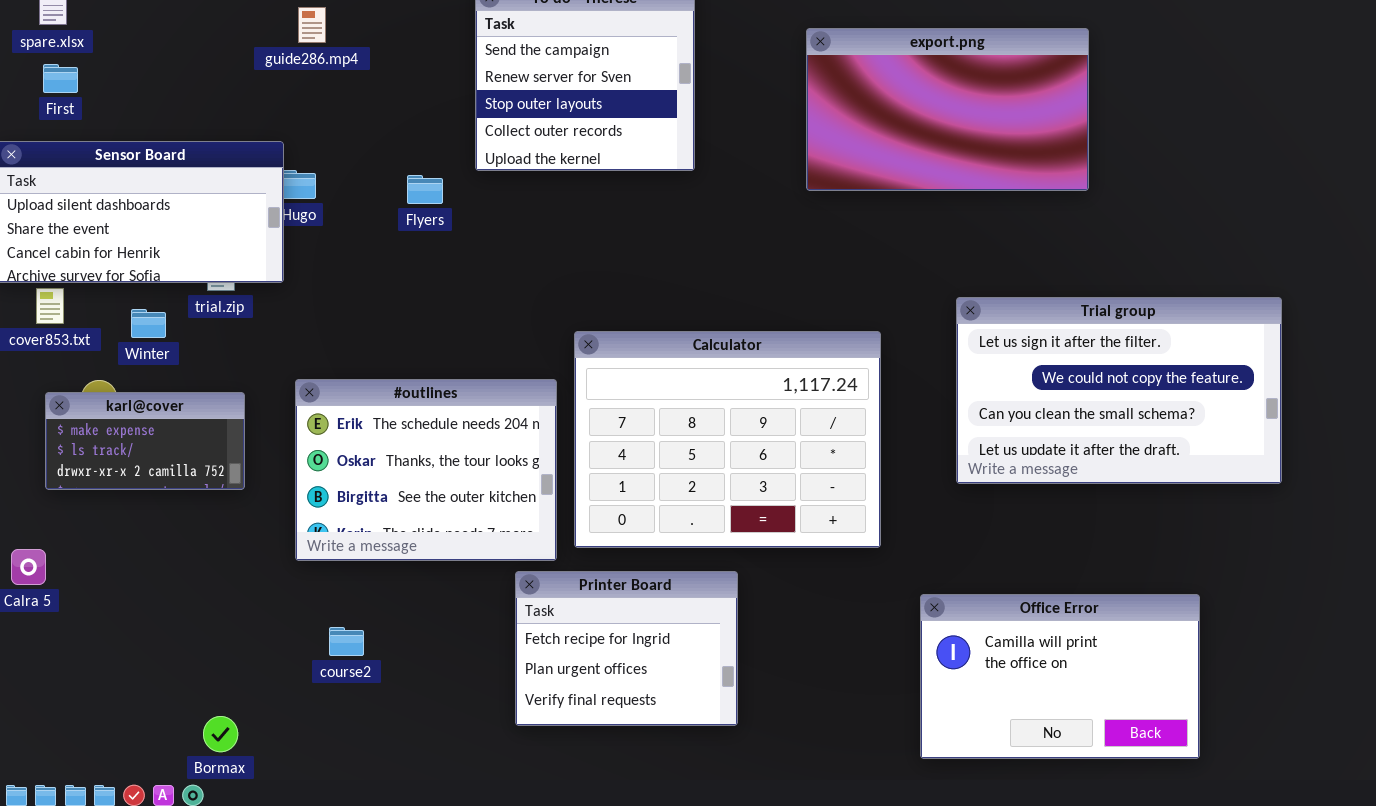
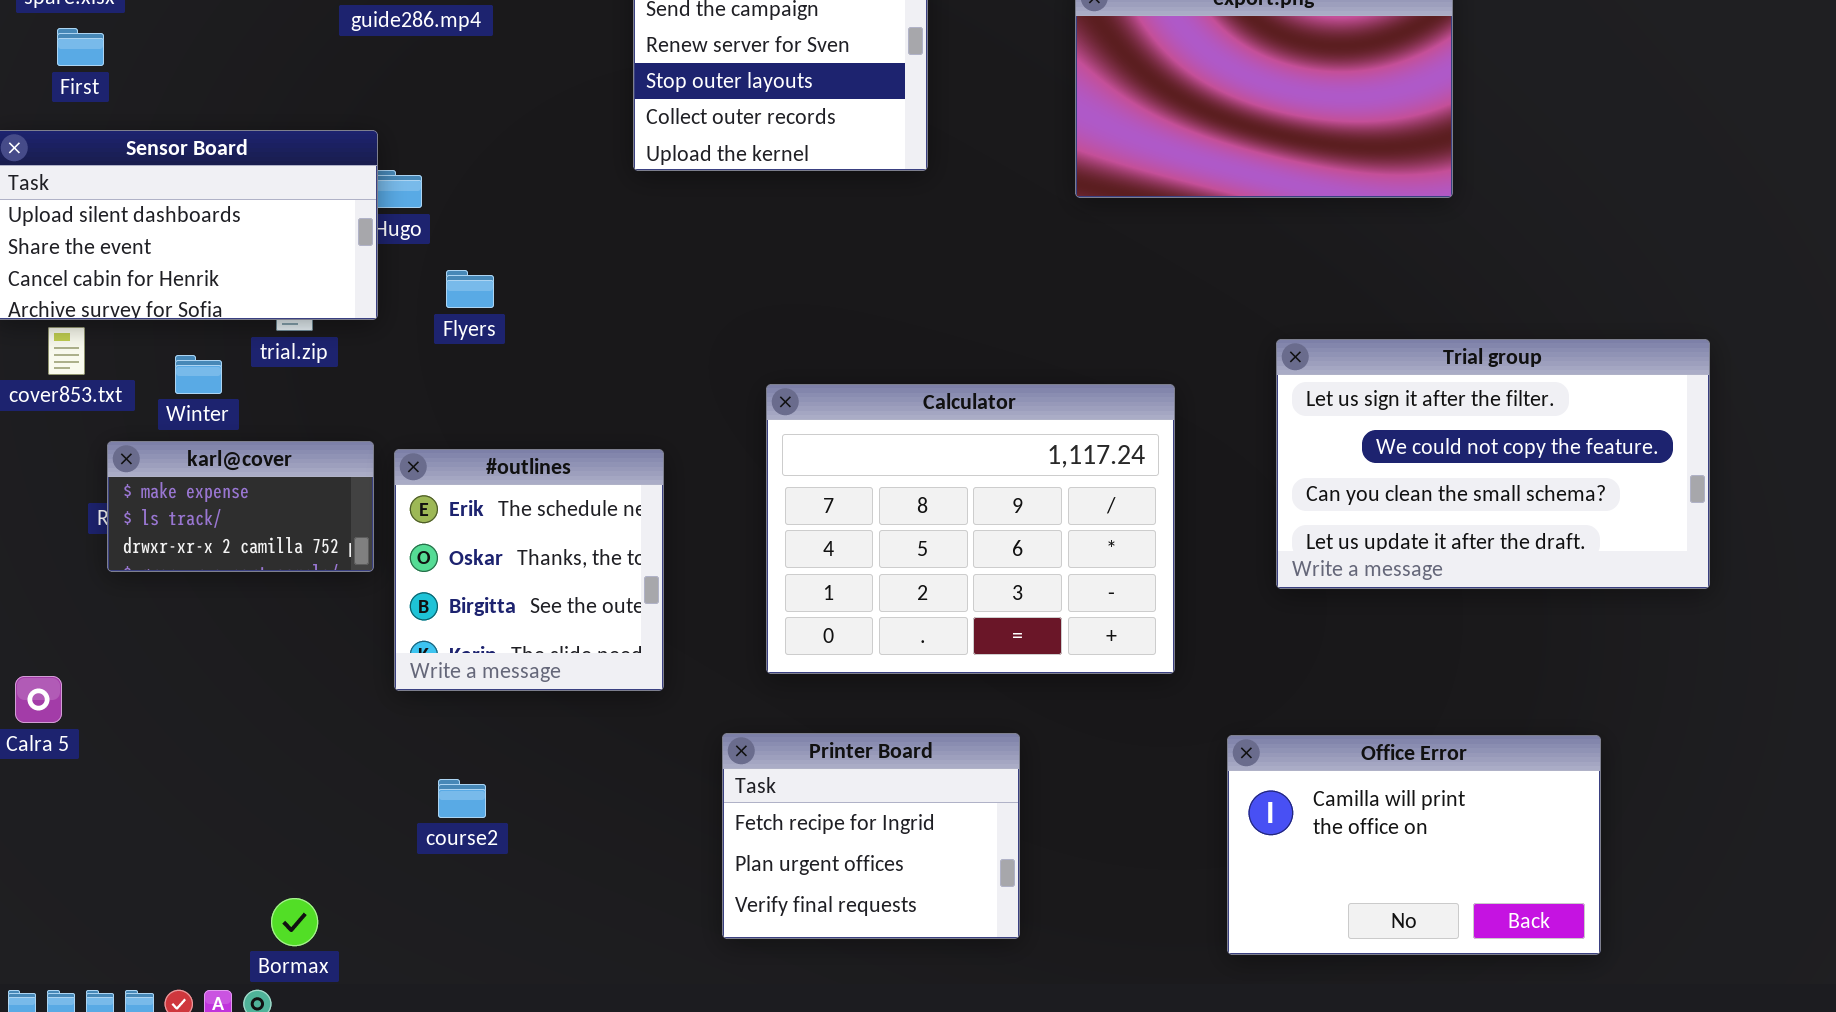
Flyers: [407,175,443,204] -> [446,270,494,308], moved
#outlines: [295,379,557,561] -> [394,449,664,691], resized
karl@cover: [45,392,245,490] -> [107,441,374,572], moved
Printer Board: [515,571,738,726] -> [722,733,1020,939], moved

